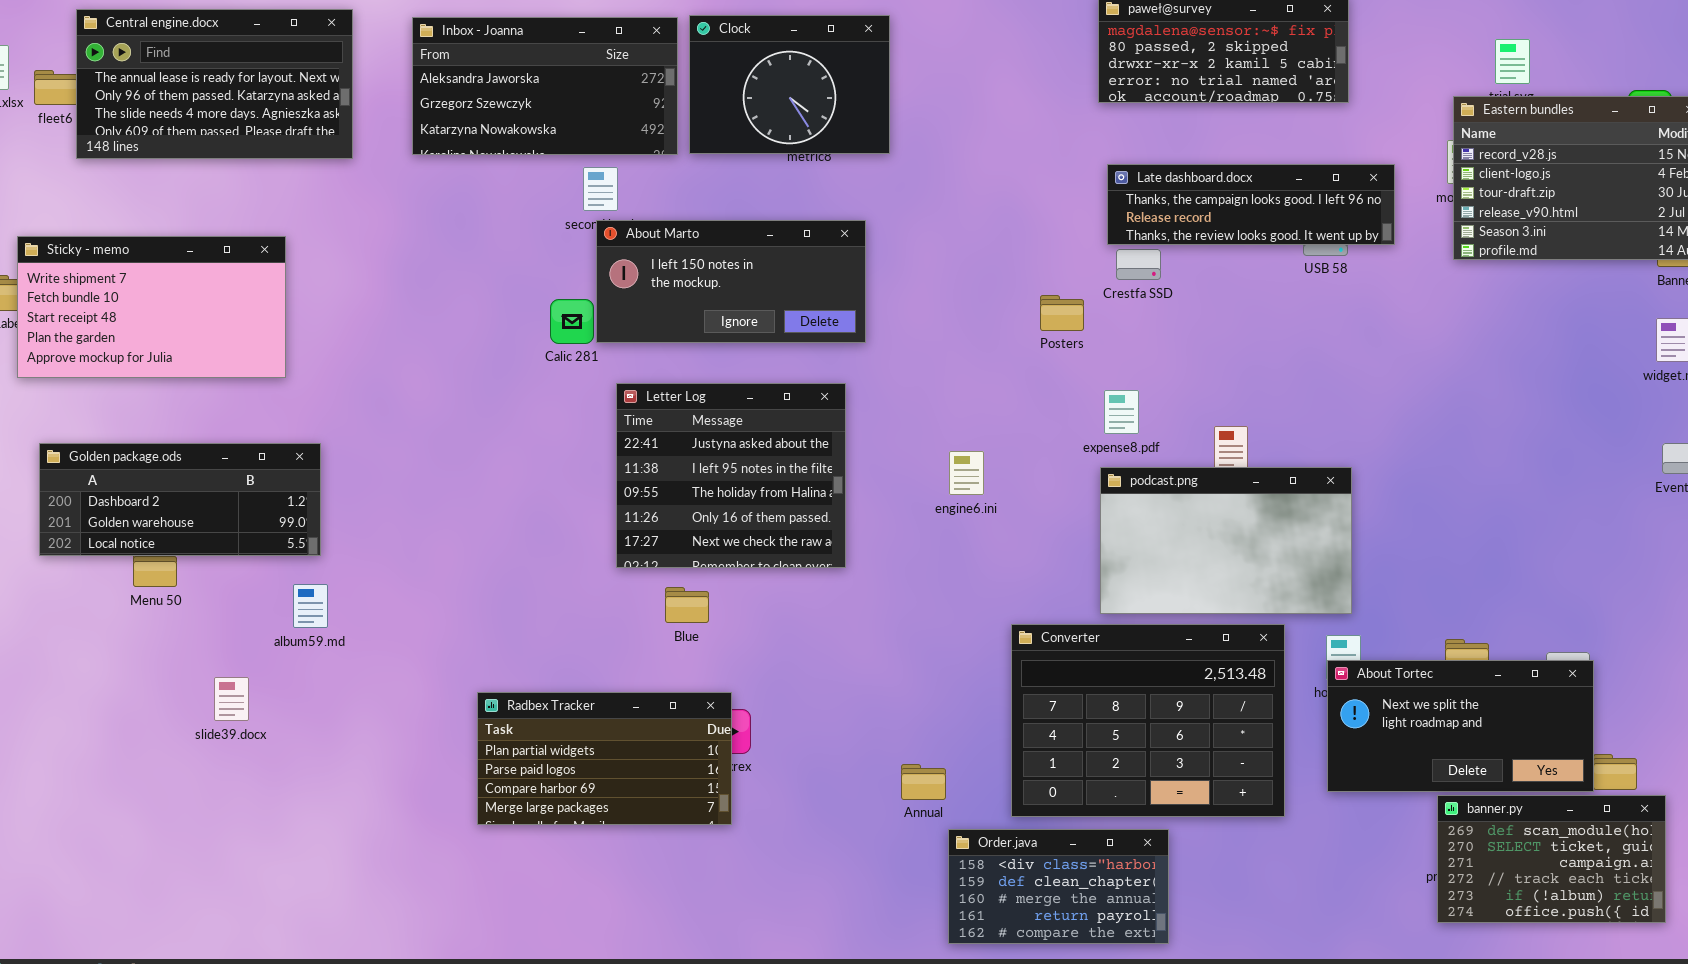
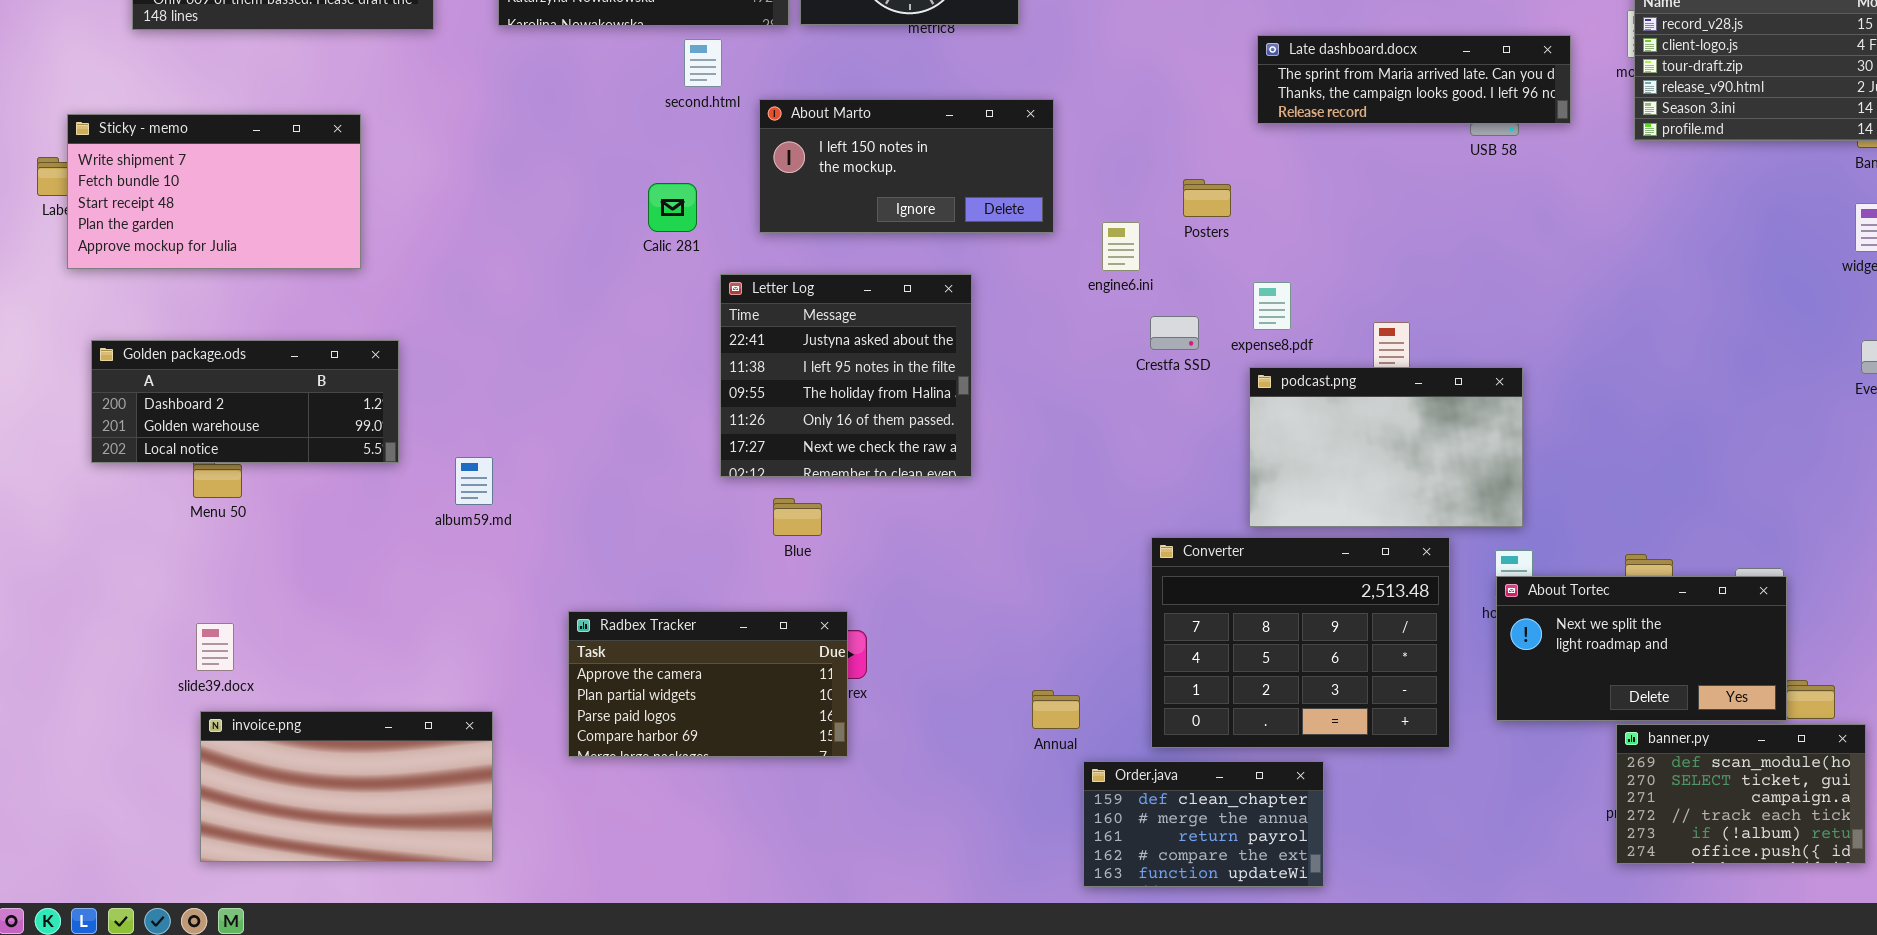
Late dashboard.docx: [1107,164,1395,245] -> [1257,35,1571,124], scrolled up 1 row
About Marto: [596,220,866,343] -> [759,99,1054,233], moved
Crestfa SSD: [1116,249,1161,280] -> [1150,316,1199,350], moved
engine6.ini: [949,451,984,495] -> [1102,222,1140,271], moved
album59.md: [293,584,328,628] -> [455,457,493,505], moved
slide39.docx: [214,677,249,721] -> [196,623,234,671], moved
Radbex Tracker: [477,692,732,825] -> [568,611,848,757], scrolled up 1 row
invoice.png: none -> [200,711,493,862], opened
Order.java: [948,829,1169,944] -> [1083,761,1324,887], scrolled down 1 row

